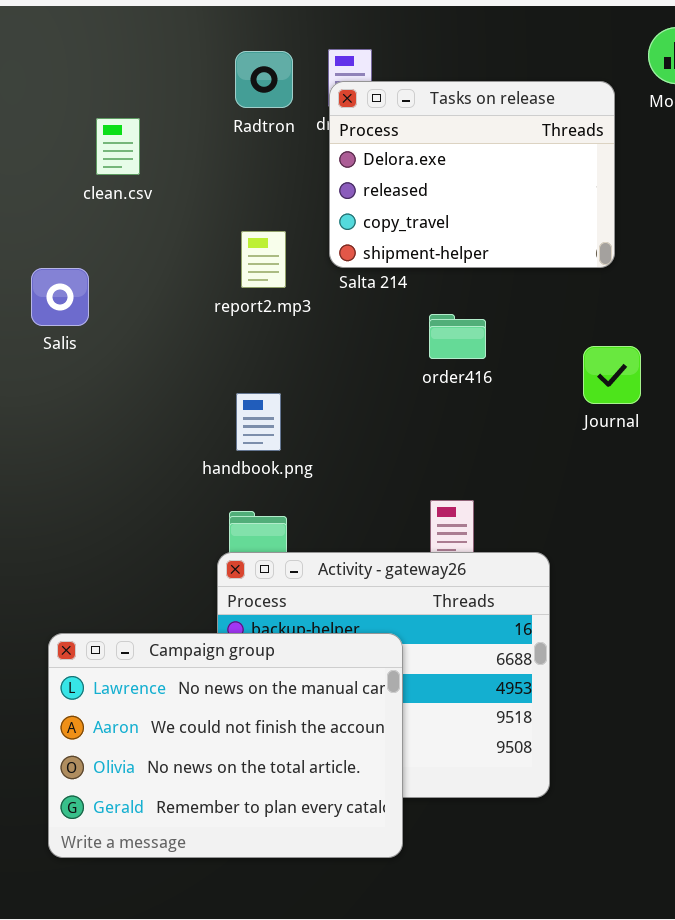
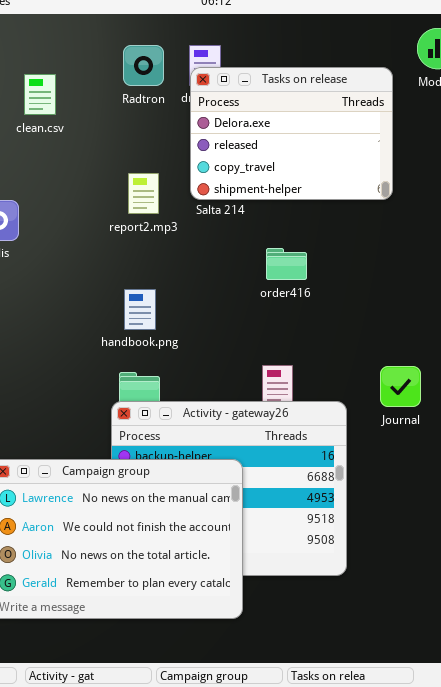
clean.csv: [96,118,140,175] -> [24,74,56,115], moved
order416: [429,314,486,359] -> [266,248,307,280], moved
Journal: [583,346,641,404] -> [380,366,421,407], moved

